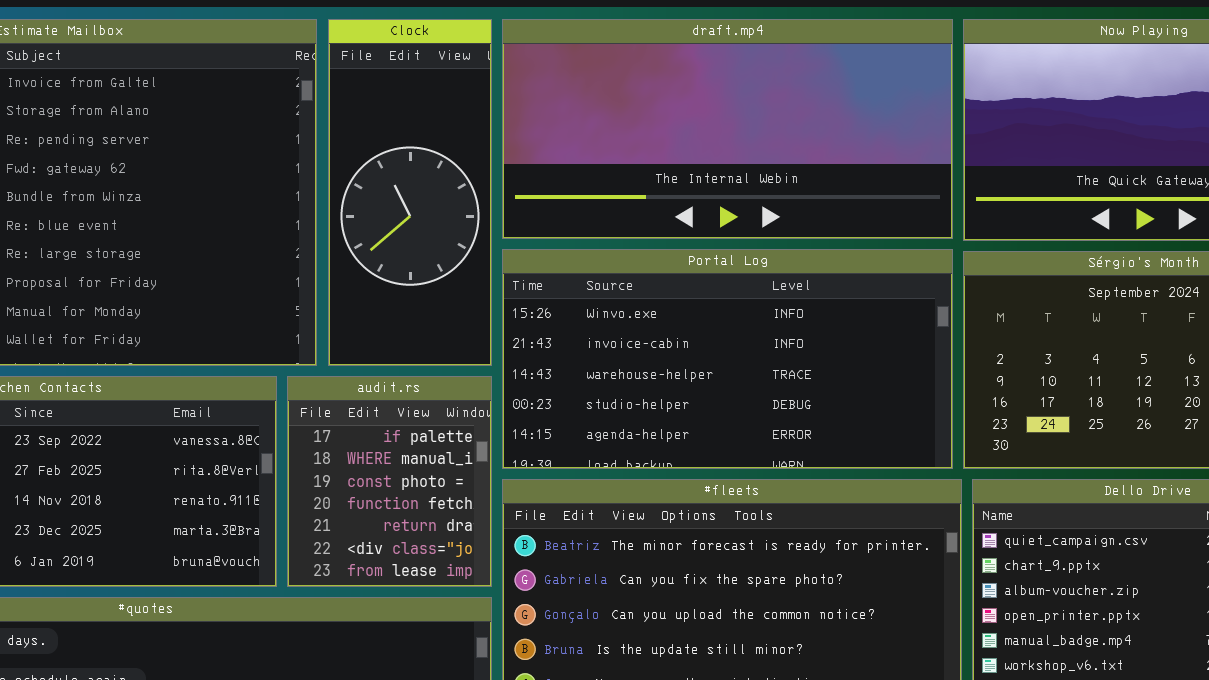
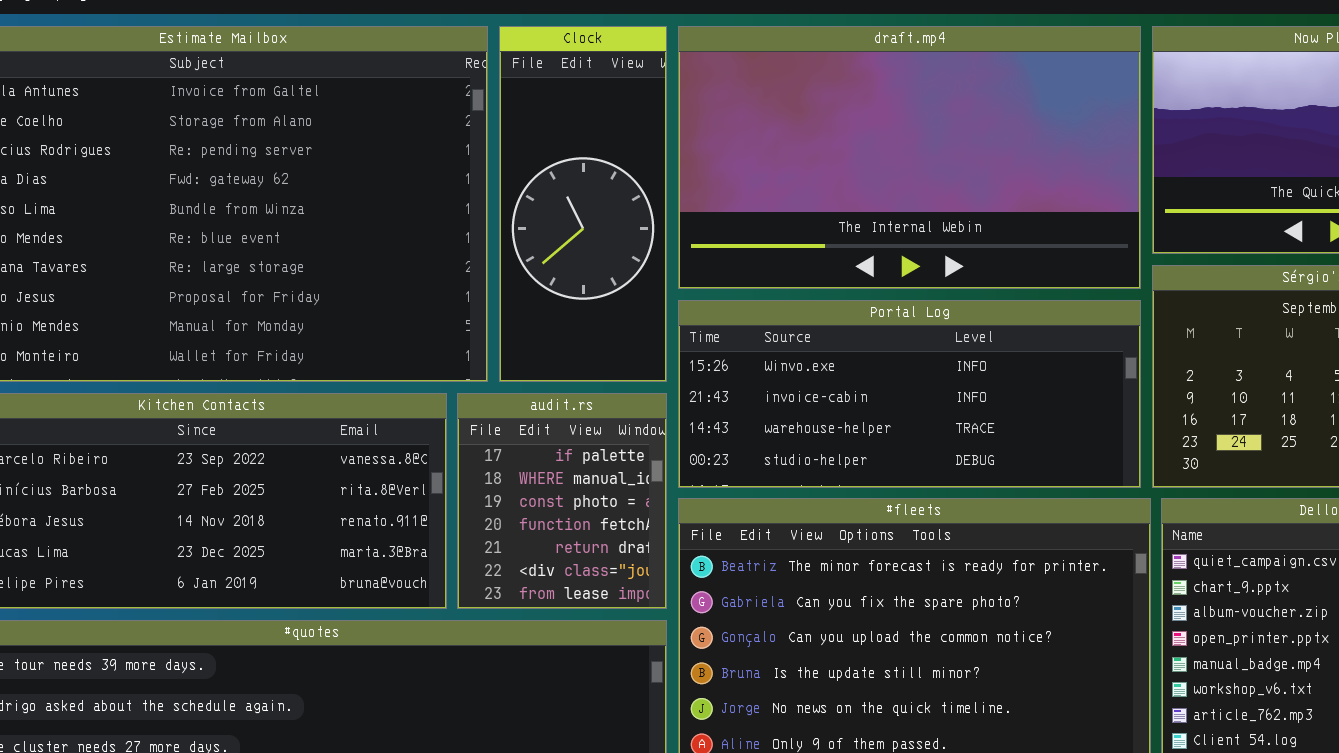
draft.mp4: [502,19,953,239] -> [678,26,1141,289], resized
Portal Log: [502,249,953,469] -> [678,300,1141,488], resized

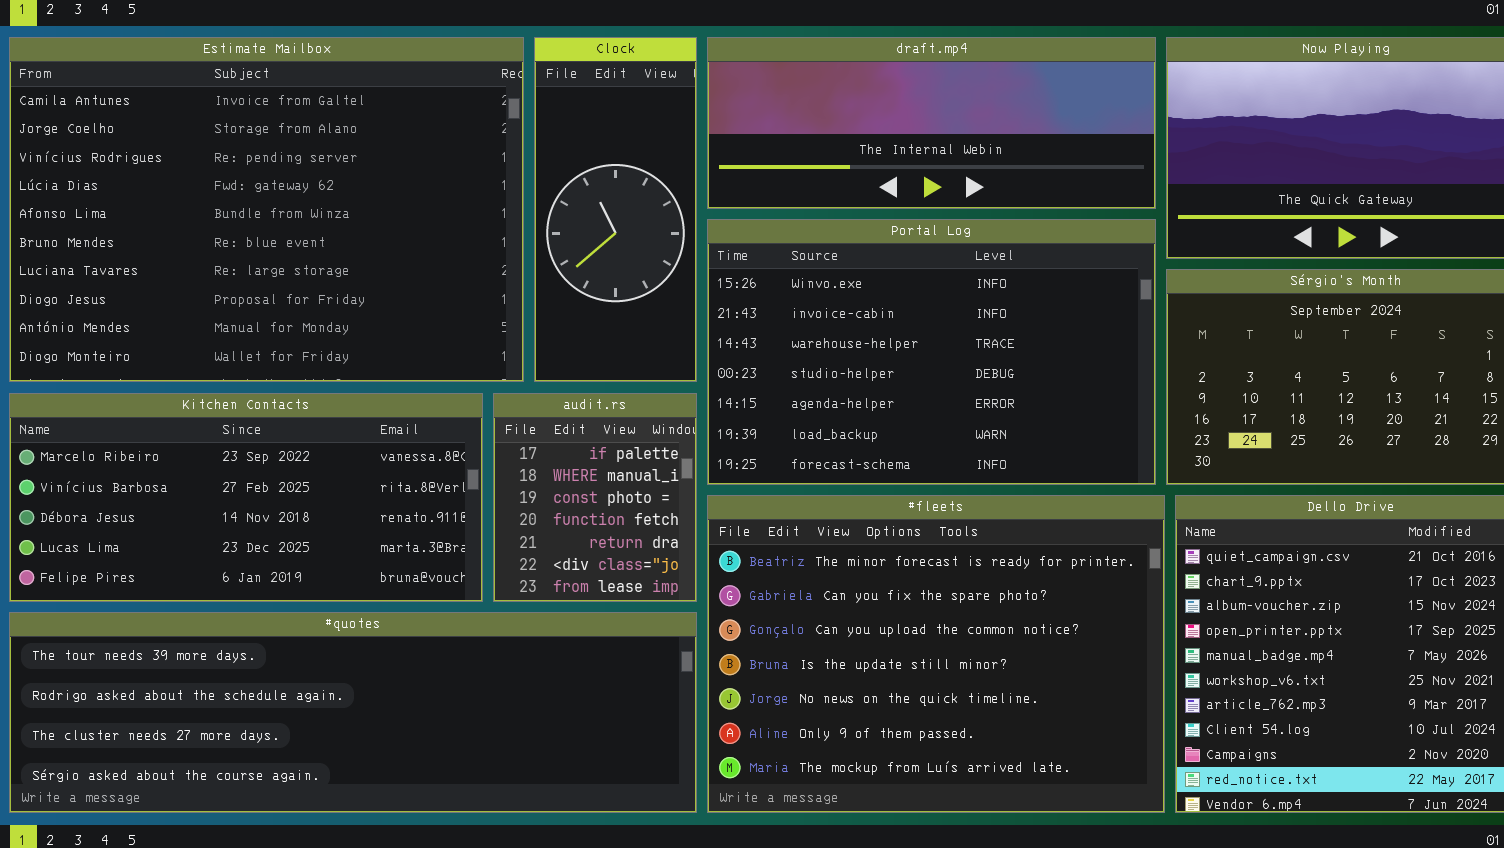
draft.mp4: [678,26,1141,289] -> [707,37,1156,209], resized
Portal Log: [678,300,1141,488] -> [707,219,1156,485], resized

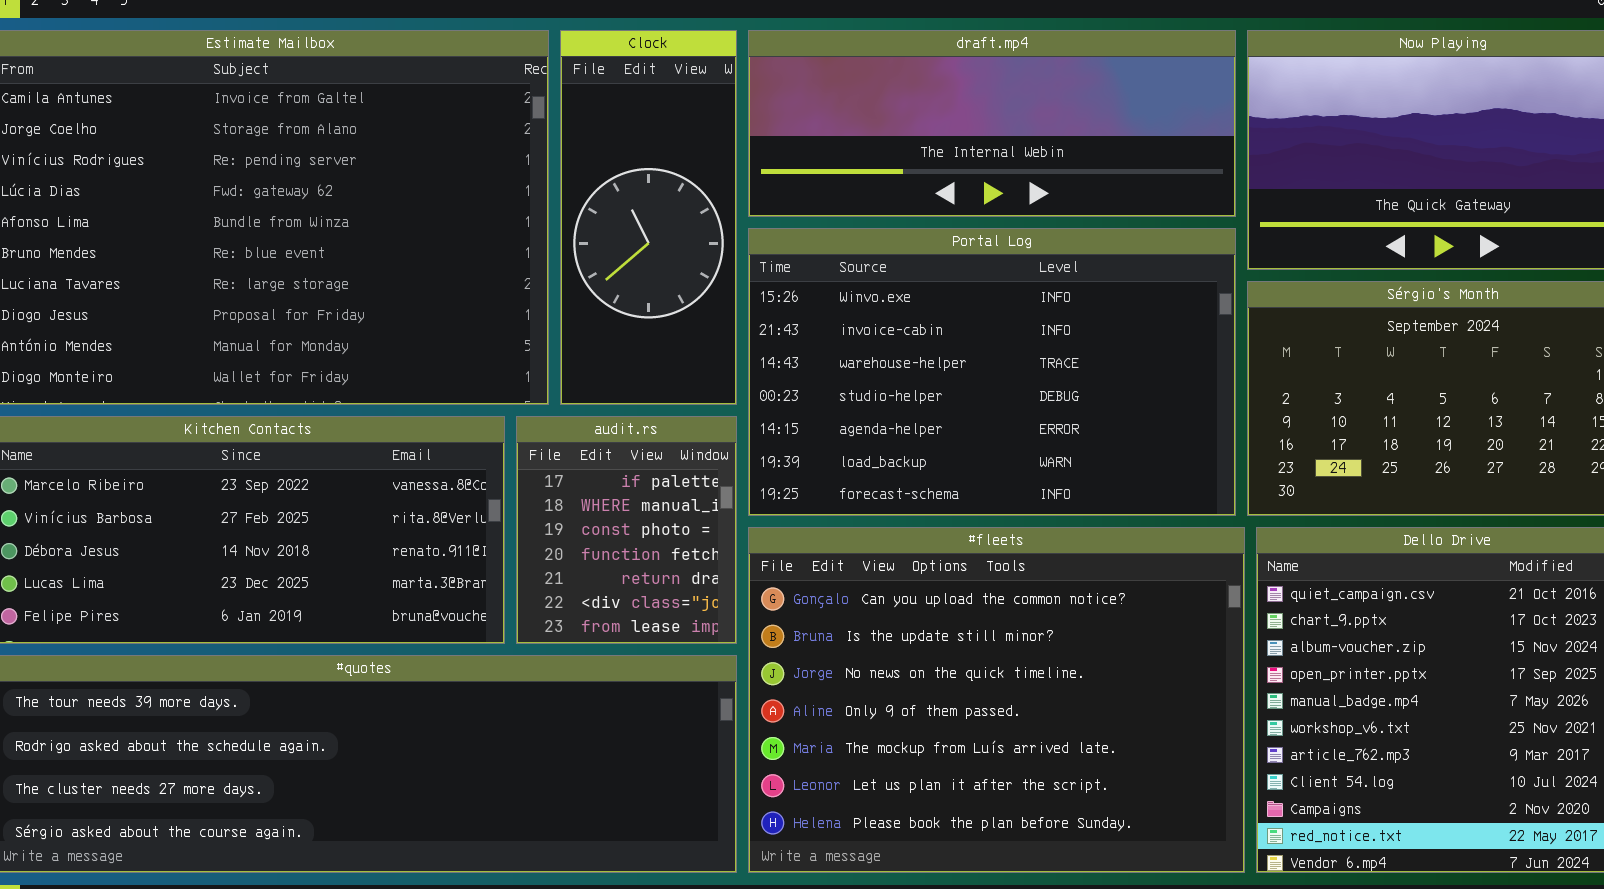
#fleets: [707,495,1165,813] -> [748,527,1245,873], scrolled down 2 rows

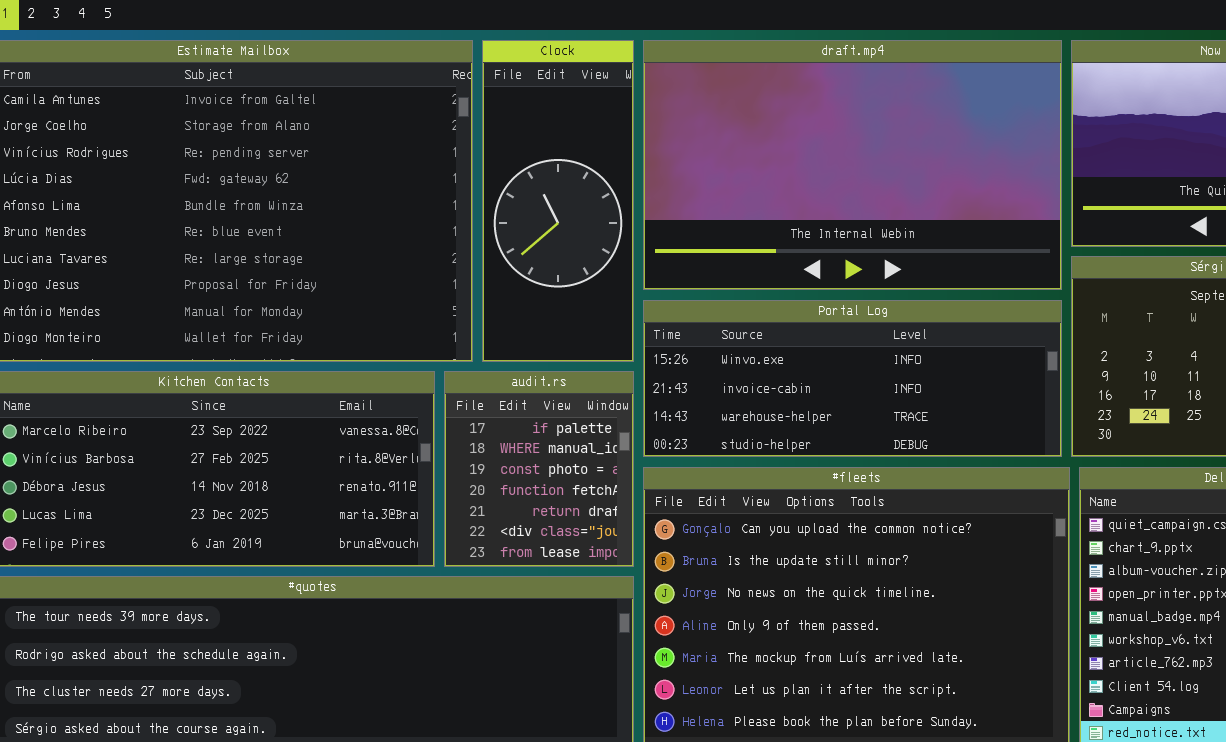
draft.mp4: [748,30,1236,217] -> [643,40,1062,290], resized
Portal Log: [748,228,1236,516] -> [643,300,1062,457], resized

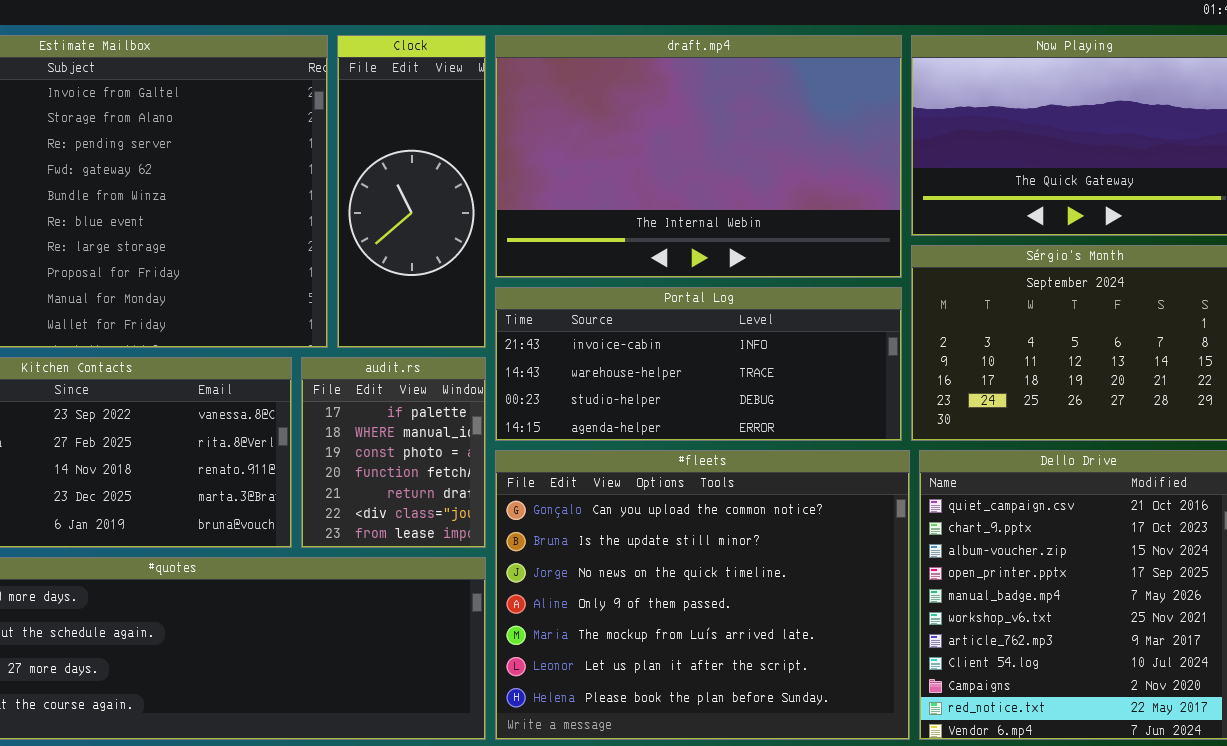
Portal Log: [643,300,1062,457] -> [495,287,902,441], scrolled down 1 row

